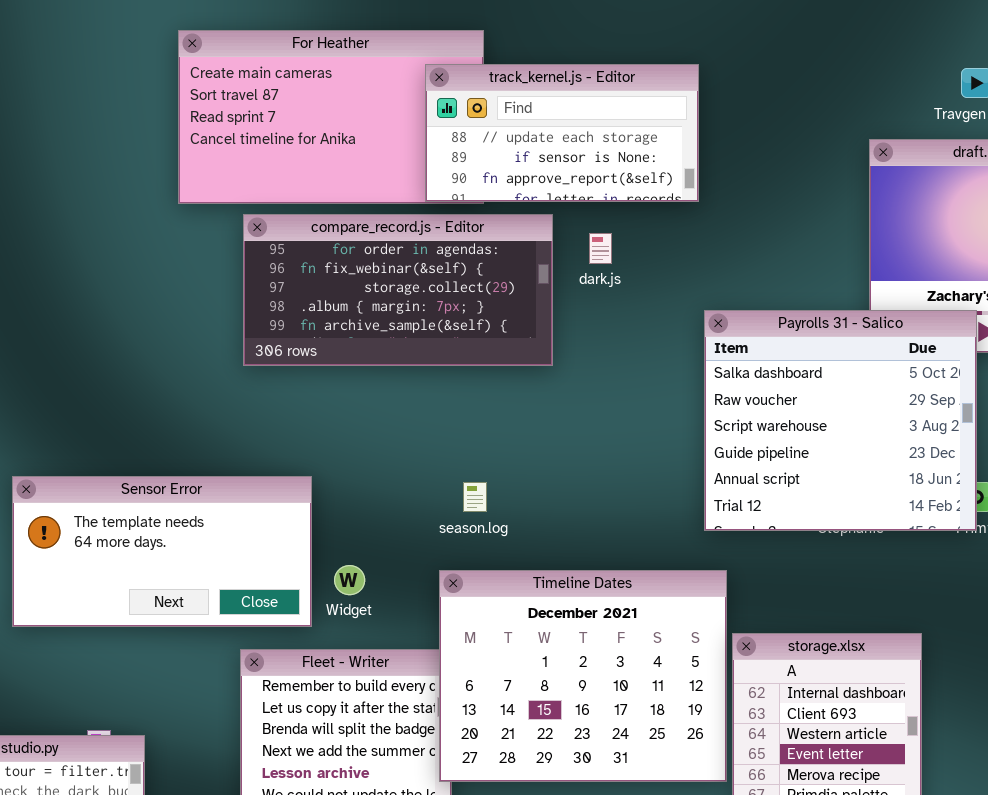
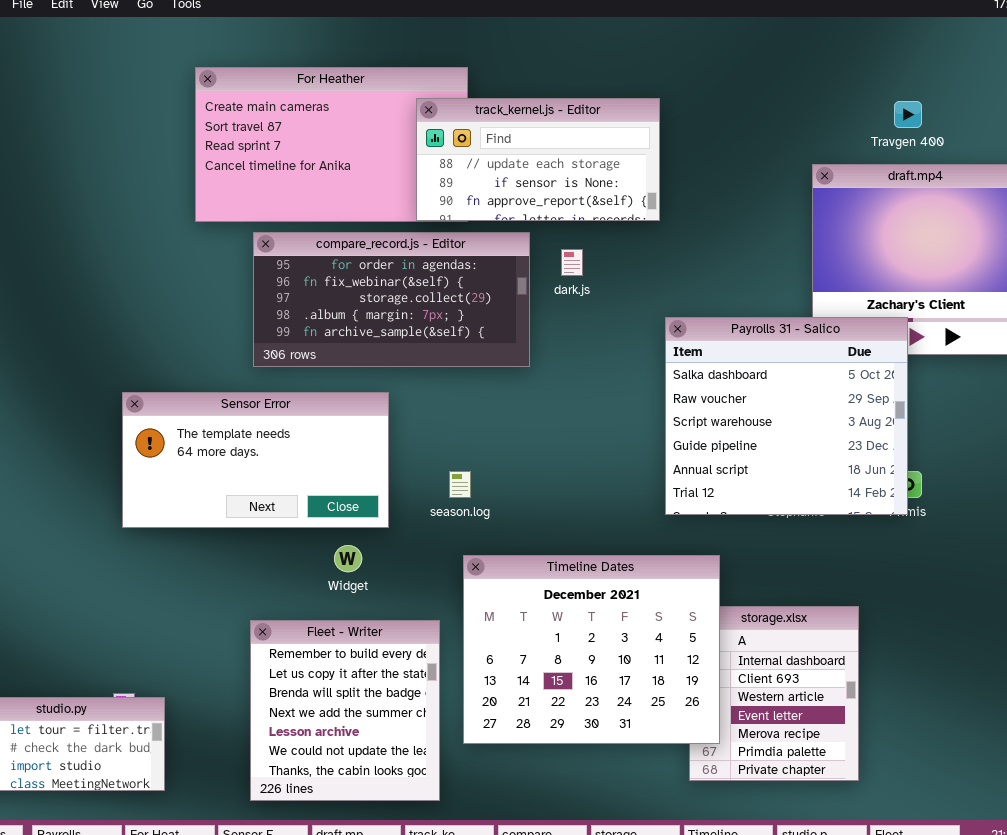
Sensor Error: [12,476,312,627] -> [122,392,389,528], moved
Timeline Dates: [439,570,727,782] -> [463,555,720,744], moved

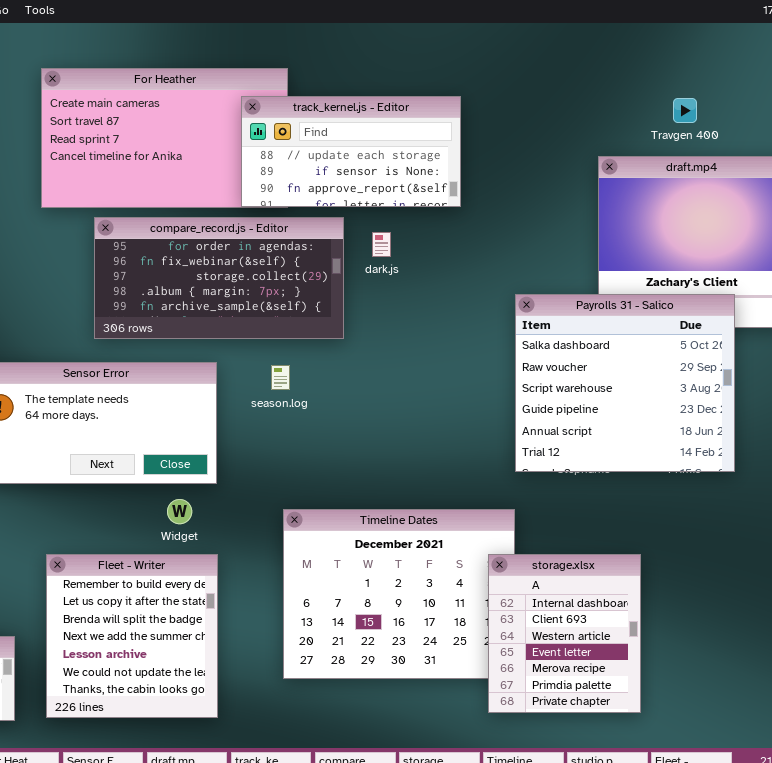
Payrolls 31 - Salico: [665,317,908,515] -> [515,294,735,472], moved
season.log: [449,471,471,498] -> [271,365,290,390], moved
storage.xlsx: [689,606,859,781] -> [488,554,641,713], raised
Fleet - Writer: [250,620,440,801] -> [46,554,218,718], moved

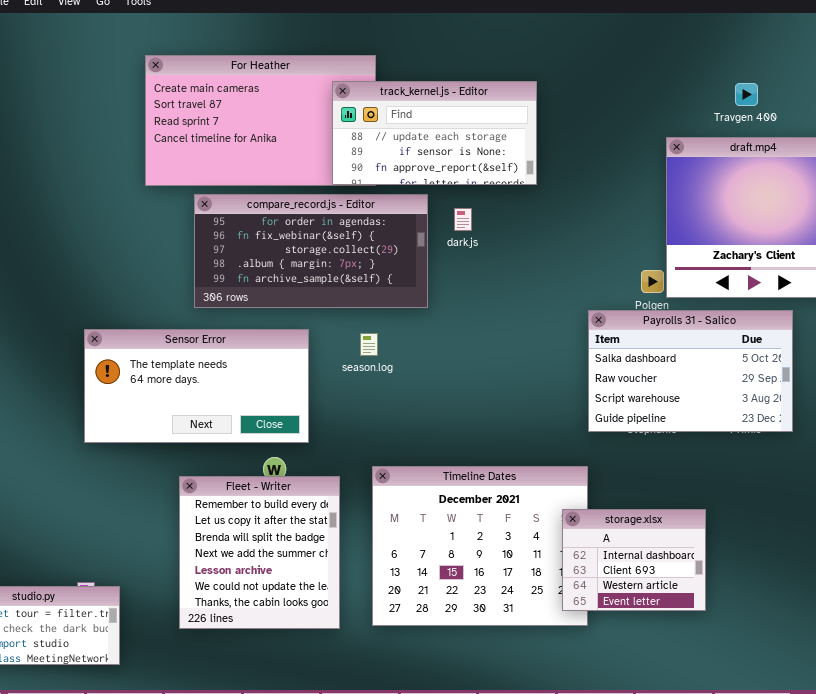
Payrolls 31 - Salico: [515,294,735,472] -> [588,310,793,432], resized
Fleet - Writer: [46,554,218,718] -> [179,476,340,629], moved
storage.xlsx: [488,554,641,713] -> [562,509,706,611], resized

